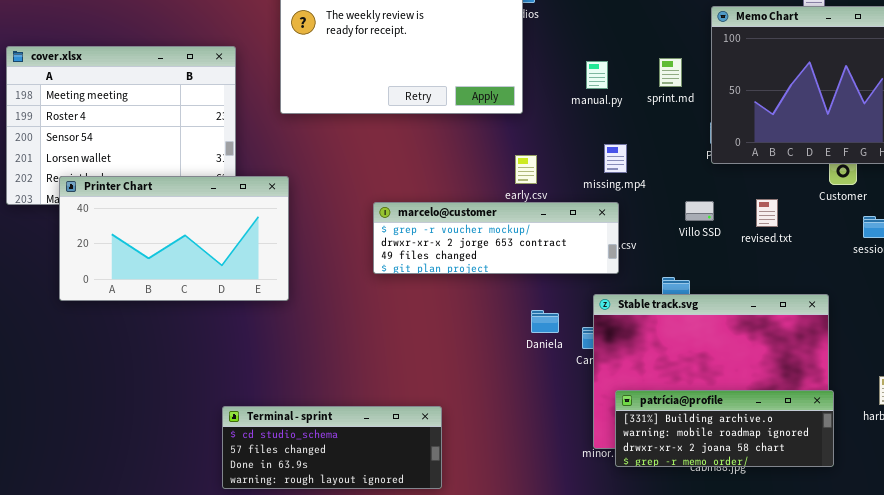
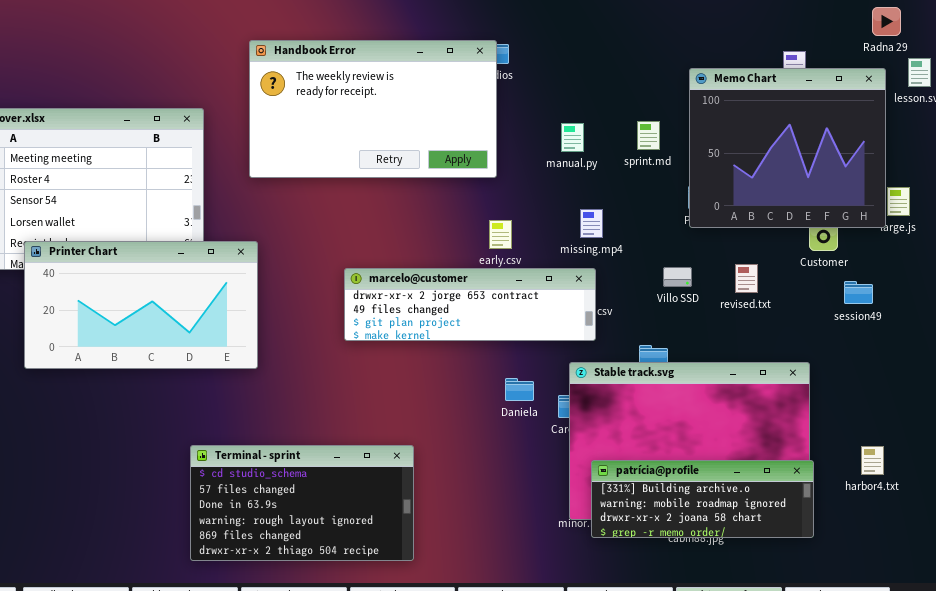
marcelo@customer: [373,202,619,274] -> [344,268,596,341], scrolled down 1 row
Terminal - sprint: [222,406,442,489] -> [190,445,414,561], resized

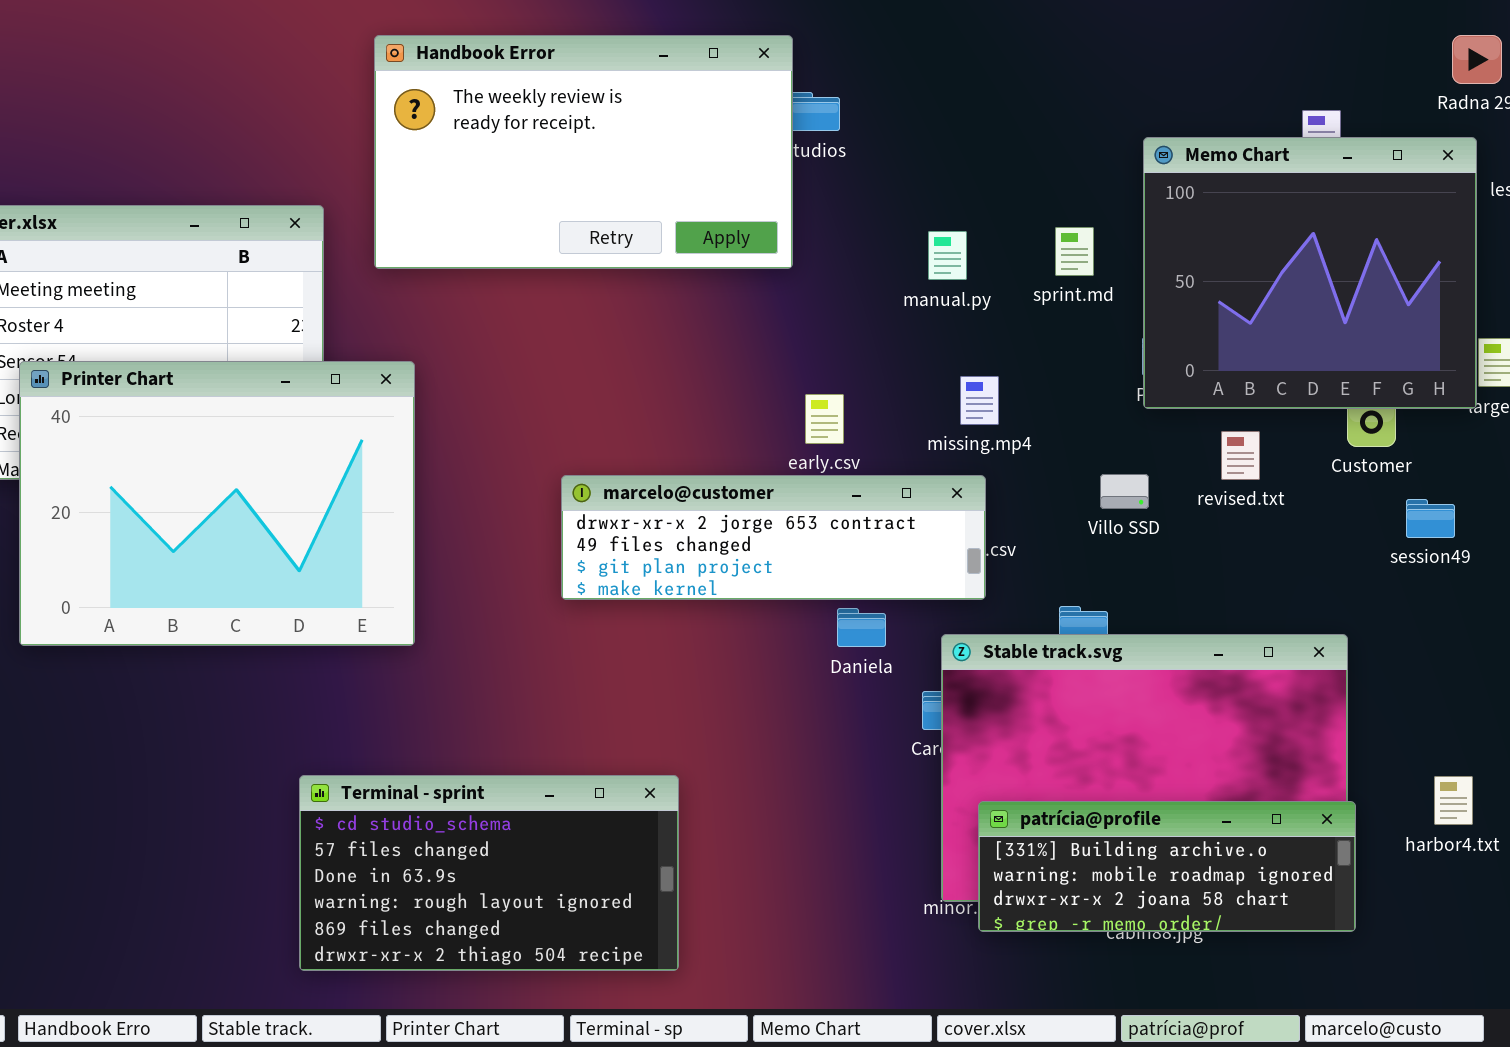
Handbook Error: [249,40,497,178] -> [374,35,793,269], moved
Printer Chart: [24,241,258,369] -> [19,361,415,646], resized
revised.txt: [735,264,758,293] -> [1221,431,1260,480], moved
Daniela: [505,378,534,401] -> [837,608,886,647], moved

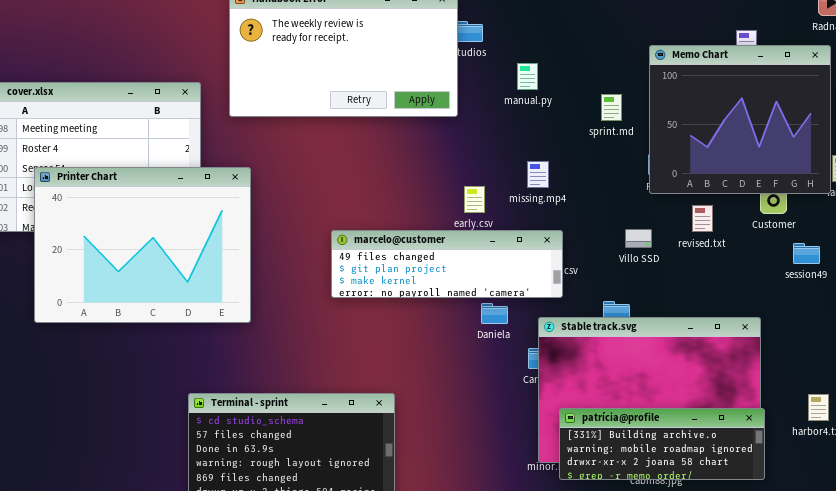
manual.py: [928,231,967,280] -> [517,63,538,90], moved
missing.mp4: [960,376,999,425] -> [527,161,549,188], moved
marcelo@customer: [561,475,986,600] -> [331,230,563,298], scrolled down 1 row

